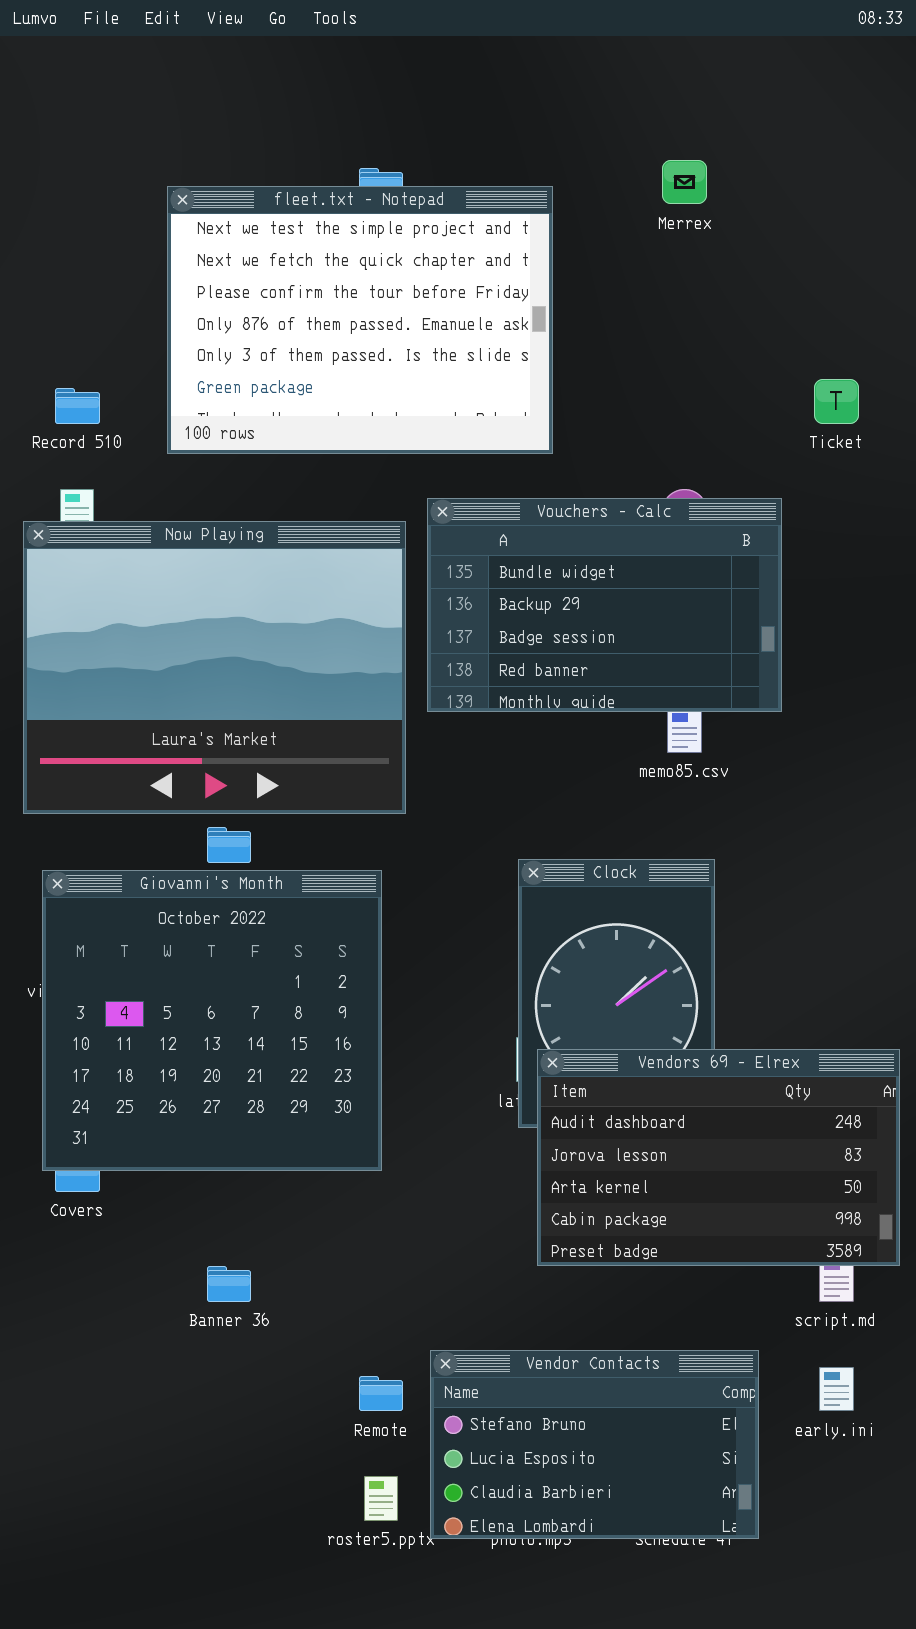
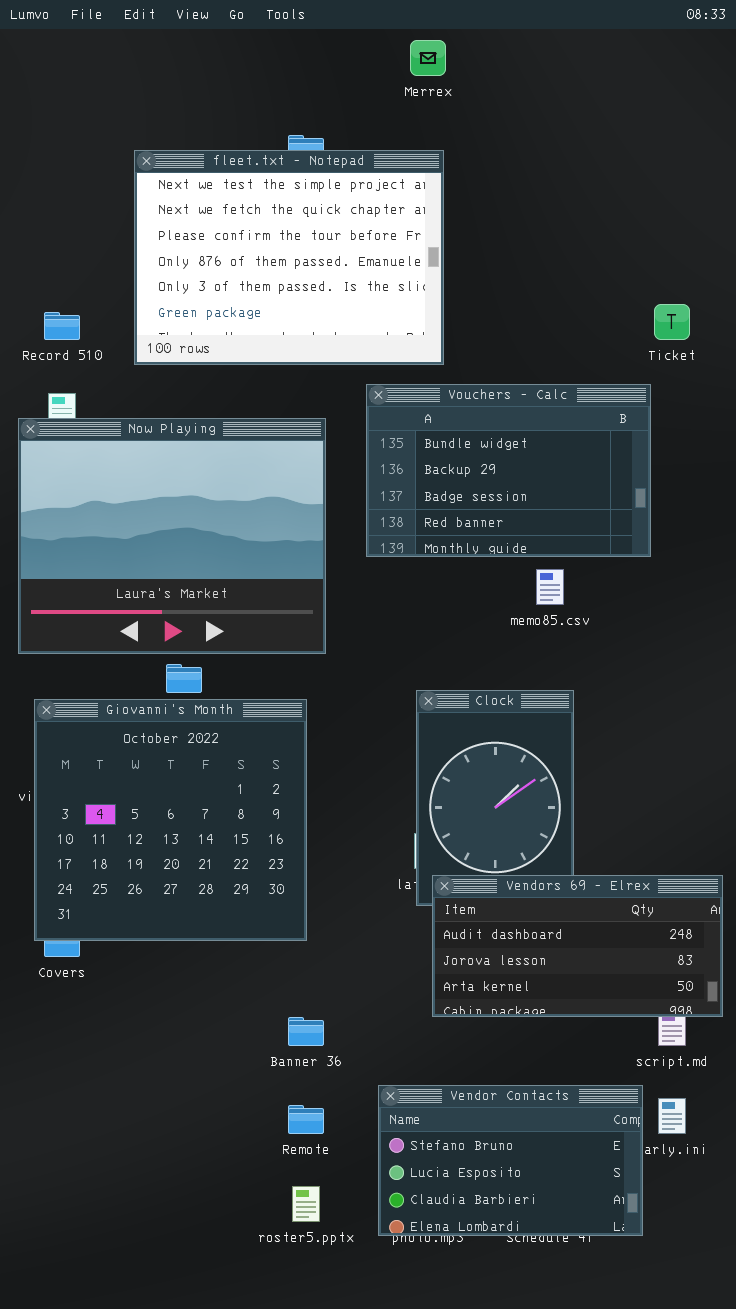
Merrex: [662,160,707,204] -> [410,40,446,76], moved
Vouchers - Calc: [427,498,782,712] -> [366,384,651,557], moved
Vendors 69 - Elrex: [537,1049,900,1266] -> [432,875,723,1017], resized
Banner 36: [207,1266,251,1302] -> [288,1017,324,1046], moved
Vendor Contacts: [430,1350,759,1539] -> [378,1085,643,1236], moved

